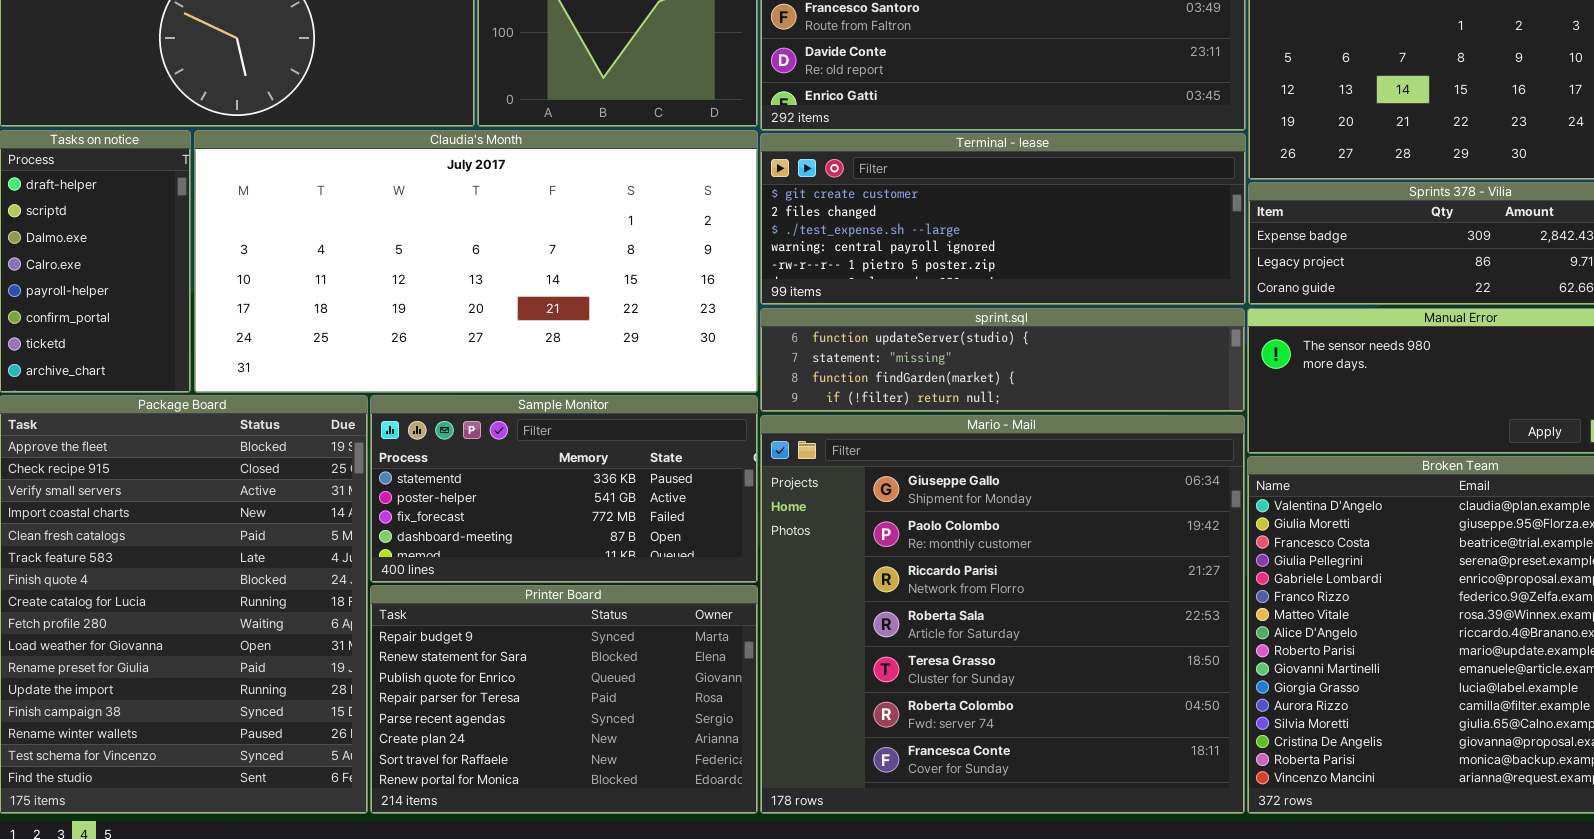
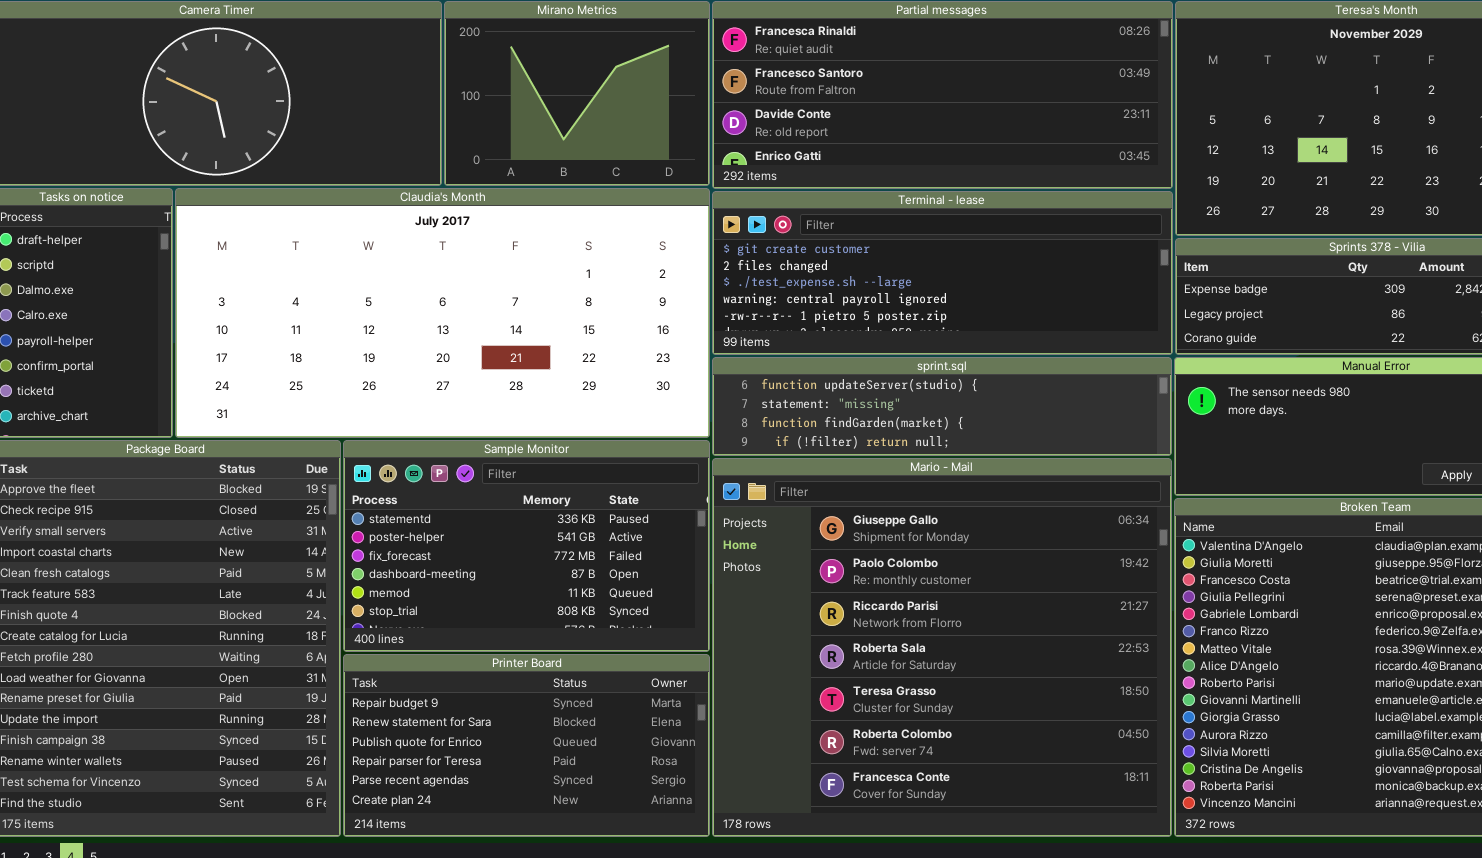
Sample Monitor: [370,395,758,583] -> [343,440,710,652], resized
Printer Board: [370,585,758,814] -> [343,654,710,837], resized

